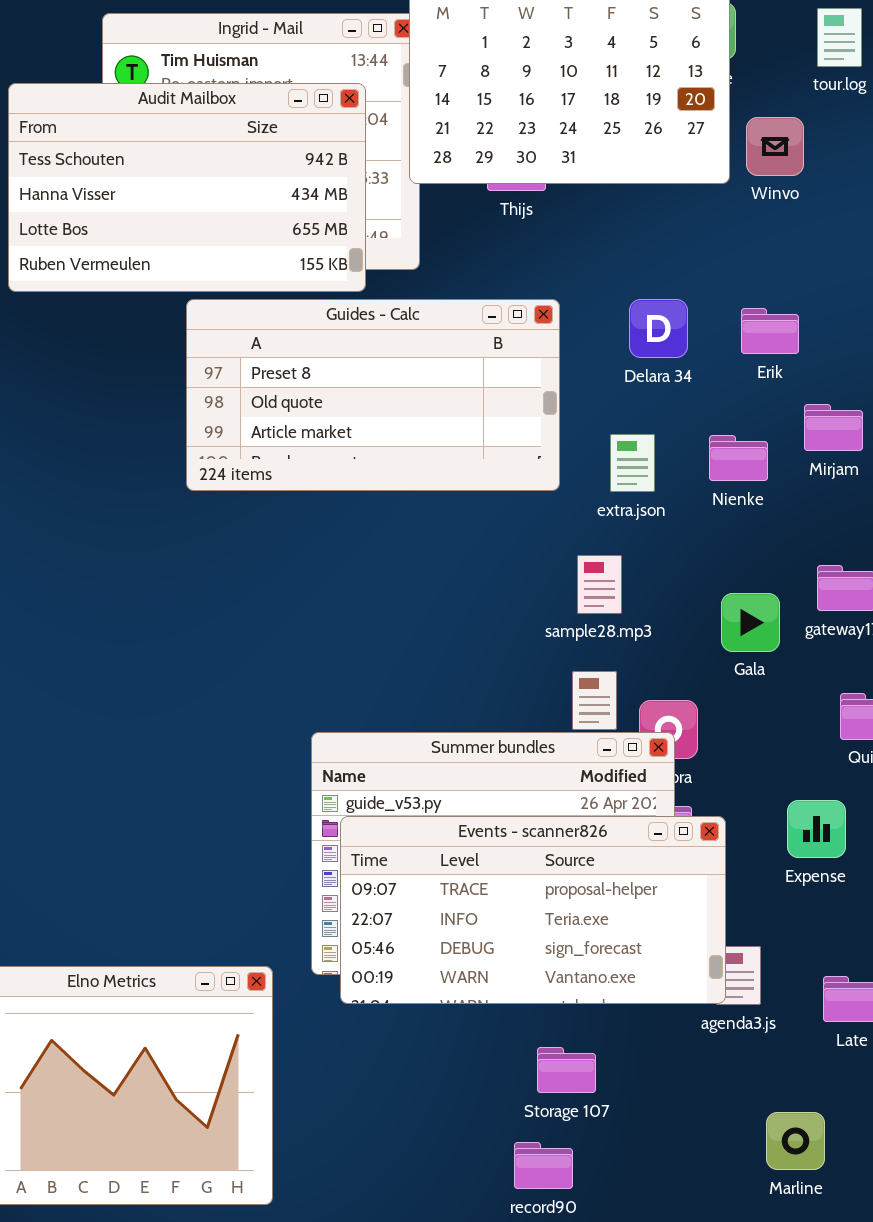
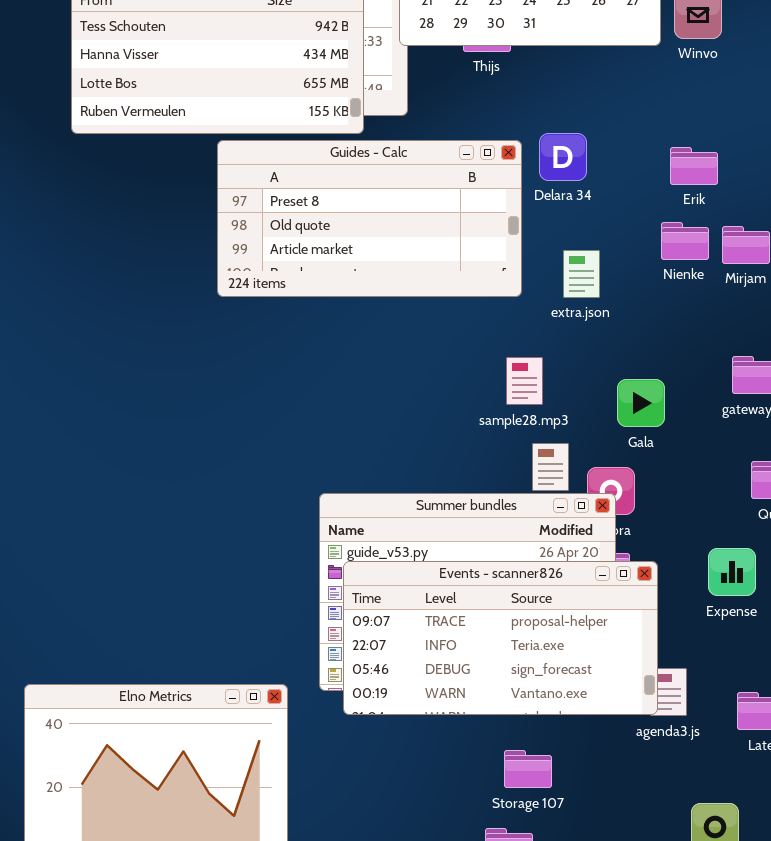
Delara 34: [629,299,688,358] -> [539,133,587,181], moved
Nienke: [709,435,768,481] -> [661,222,709,260], moved
sample28.mp3: [577,555,622,614] -> [506,357,543,405], moved
Gala: [721,593,780,652] -> [617,379,665,427], moved

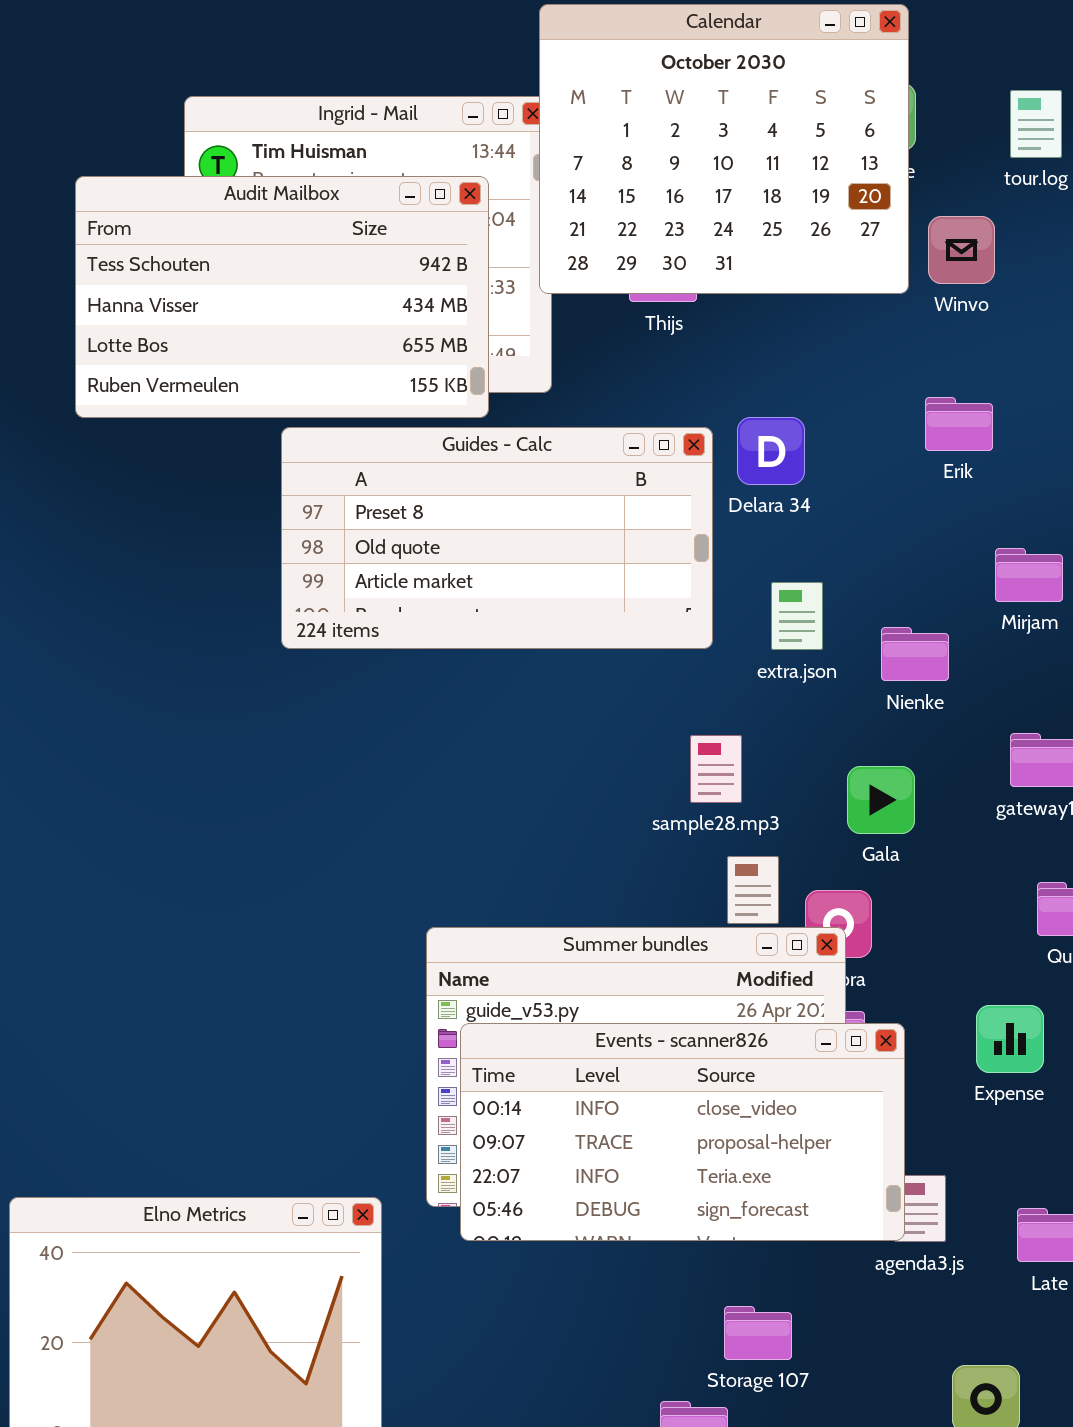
Erik: [670,147,718,185] -> [925,397,993,451], moved
Nienke: [661,222,709,260] -> [881,627,949,681], moved
Events - scanner826: [343,561,658,715] -> [460,1023,905,1241], scrolled up 1 row
Storage 107: [504,750,552,788] -> [724,1306,792,1360], moved

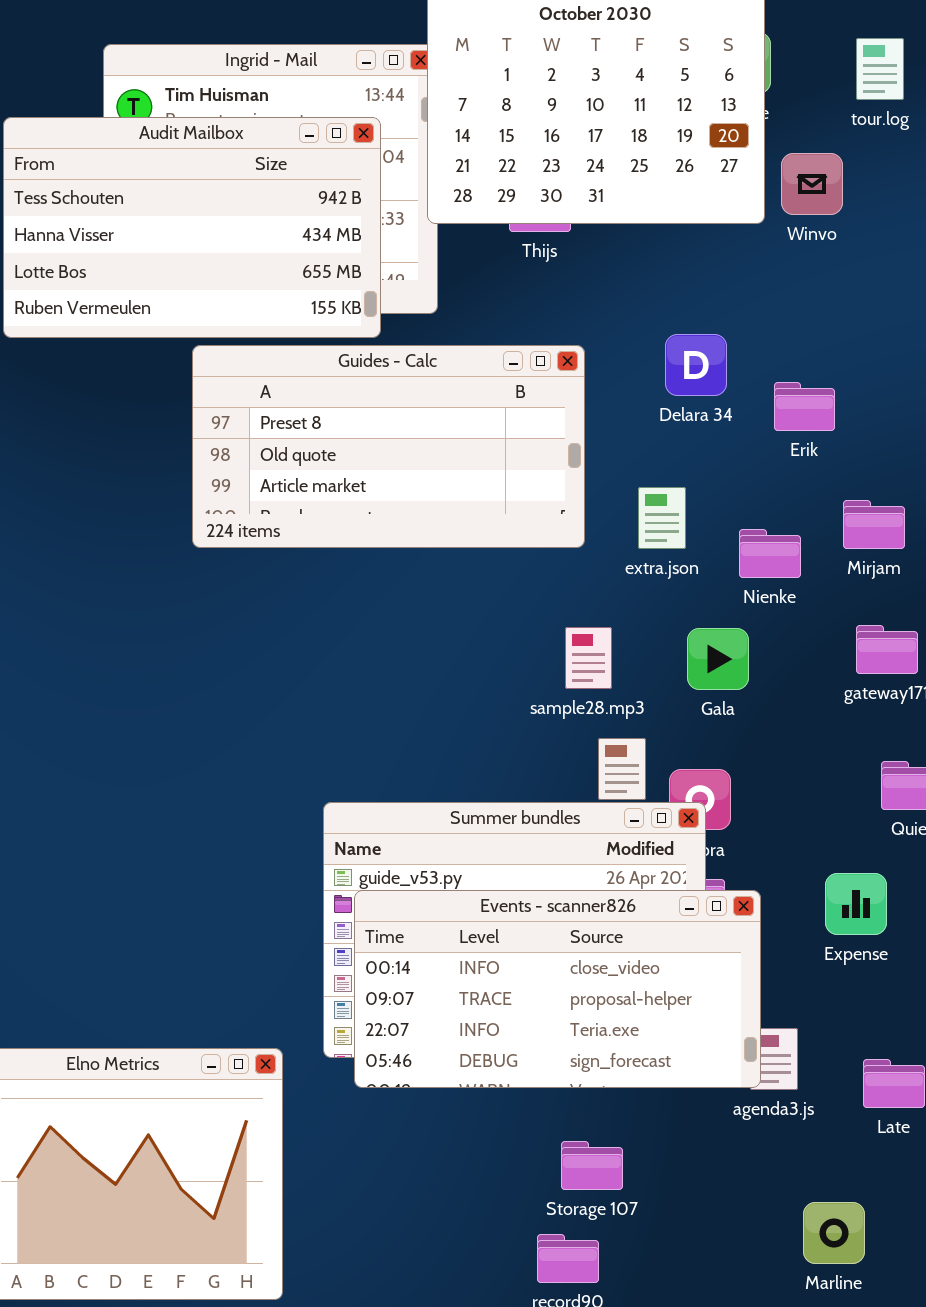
Erik: [925,397,993,451] -> [774,382,835,431], moved
Delara 34: [737,417,805,485] -> [665,334,727,396], moved
Mirjam: [995,548,1063,602] -> [843,500,905,549], moved
Gala: [847,766,915,834] -> [687,628,749,690], moved
Storage 107: [724,1306,792,1360] -> [561,1141,623,1190], moved

